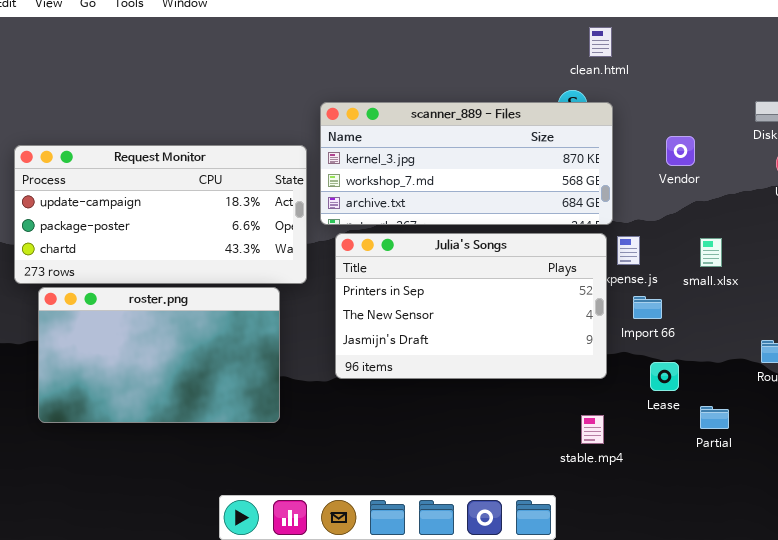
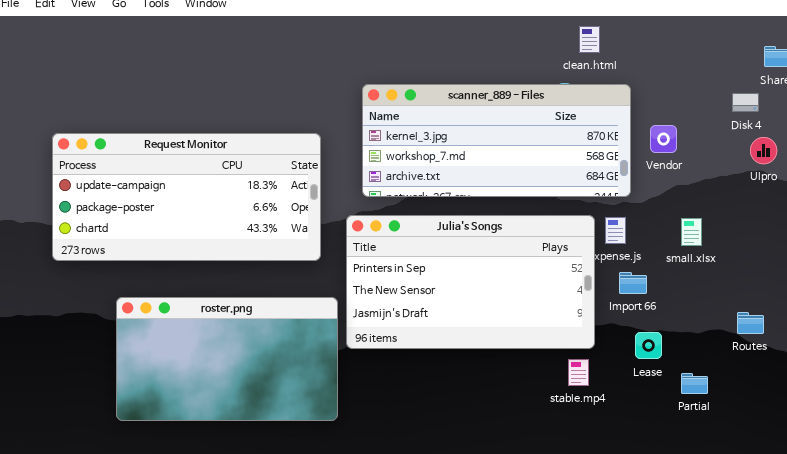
scanner_889 - Files: [320,102,613,225] -> [362,84,631,197], moved
roster.png: [38,287,280,423] -> [116,297,338,421], moved
stable.mp4: [581,415,604,444] -> [568,359,589,386], moved

